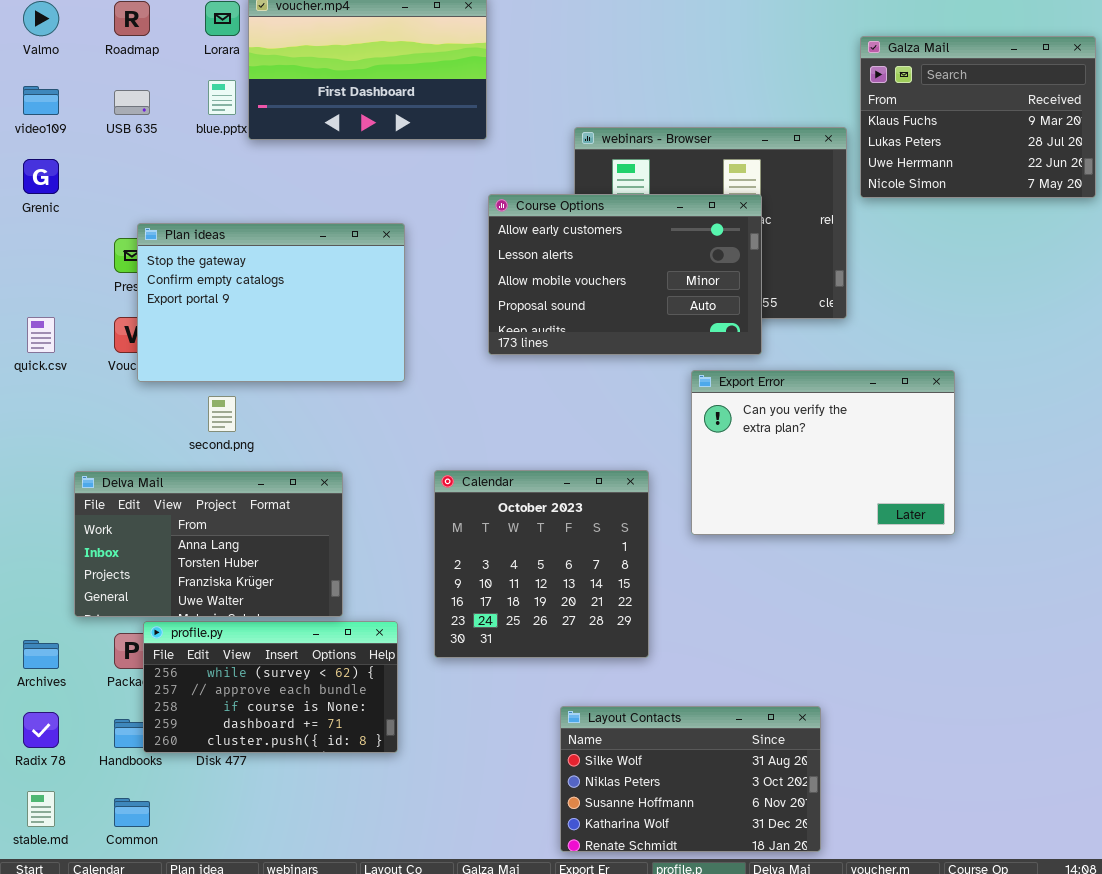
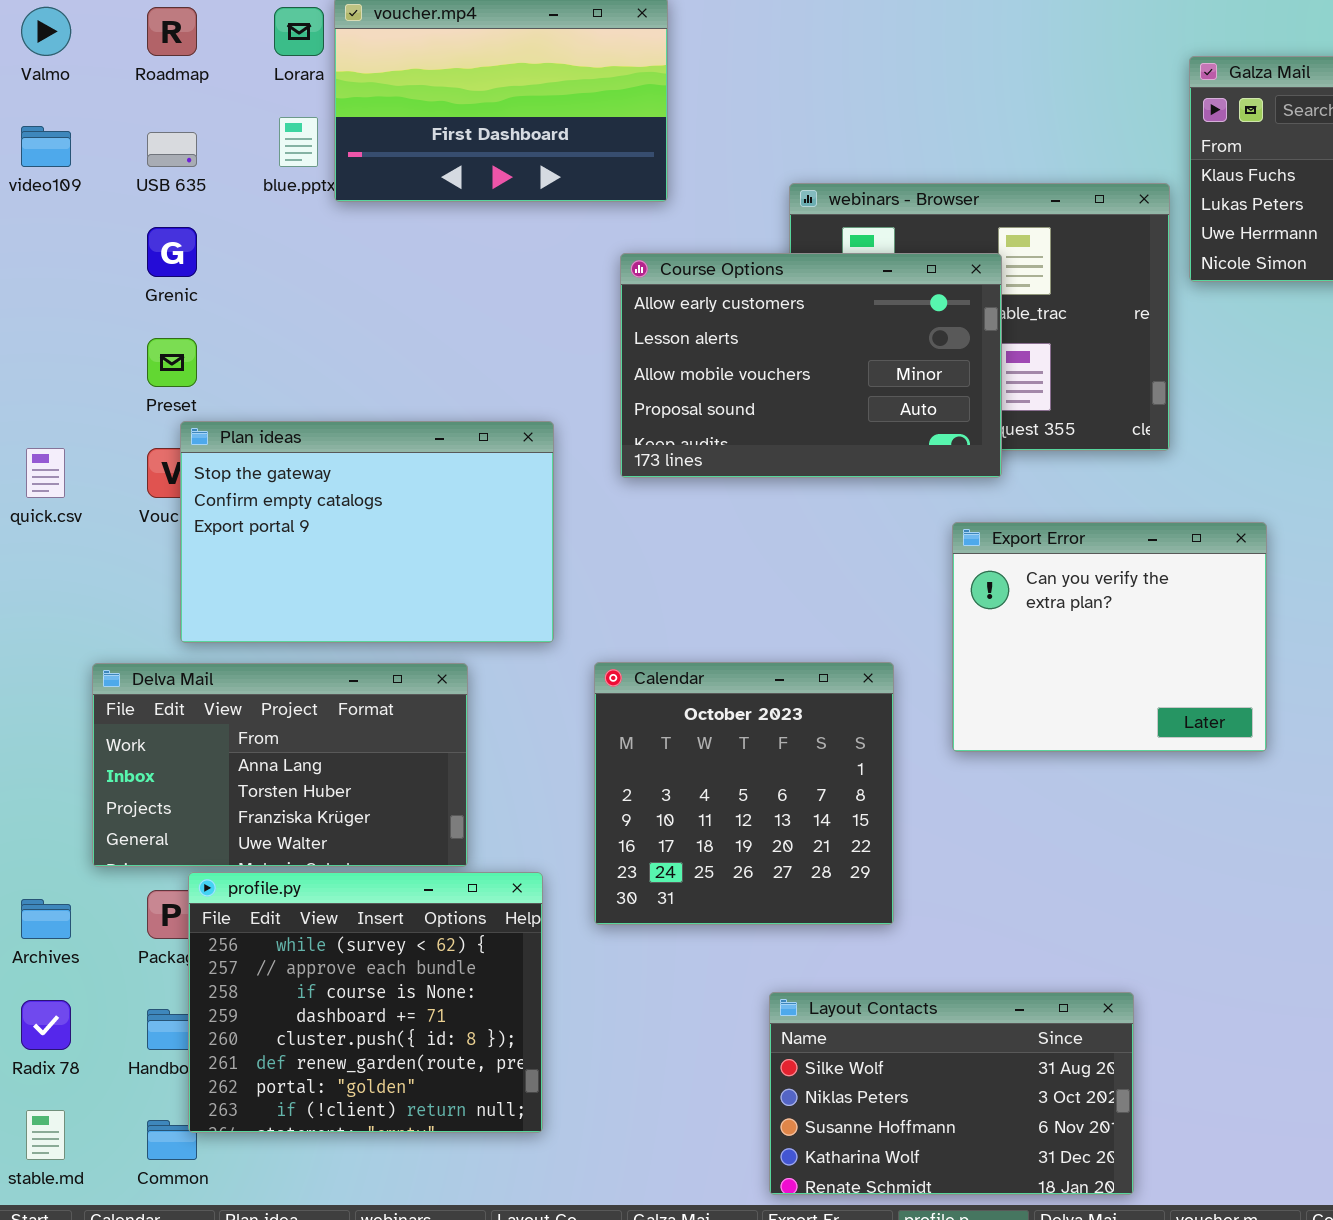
Grenic: [23,159,59,194] -> [147,227,197,277], moved
Course Options: [488,194,762,355] -> [620,253,1002,478], moved
Plan ideas: [137,223,405,382] -> [180,421,554,643], moved
Export Error: [691,370,955,535] -> [952,522,1267,752], resized
profile.py: [143,621,398,753] -> [188,872,543,1133], resized

